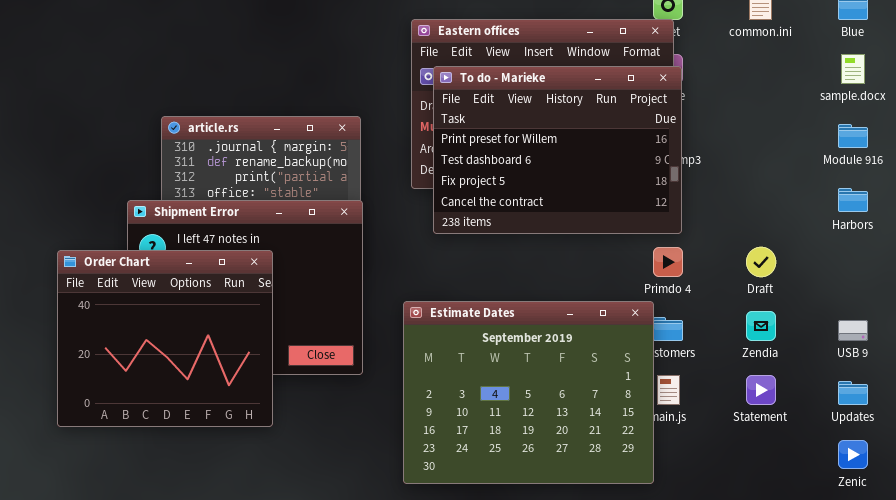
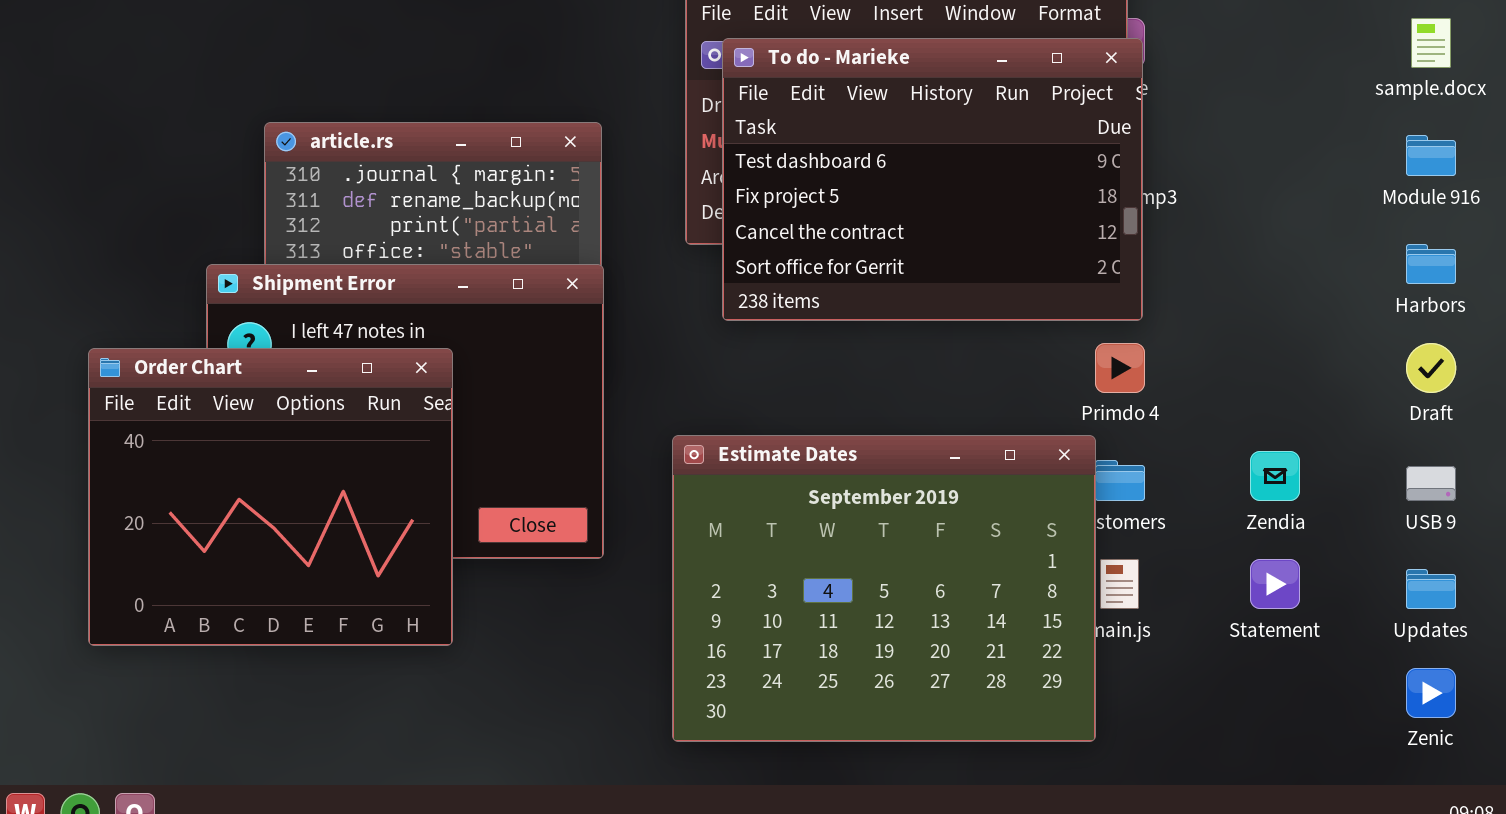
To do - Marieke: [433,66,682,234] -> [722,38,1143,321], scrolled down 1 row
Draft: [746,247,776,277] -> [1406,343,1456,393], moved

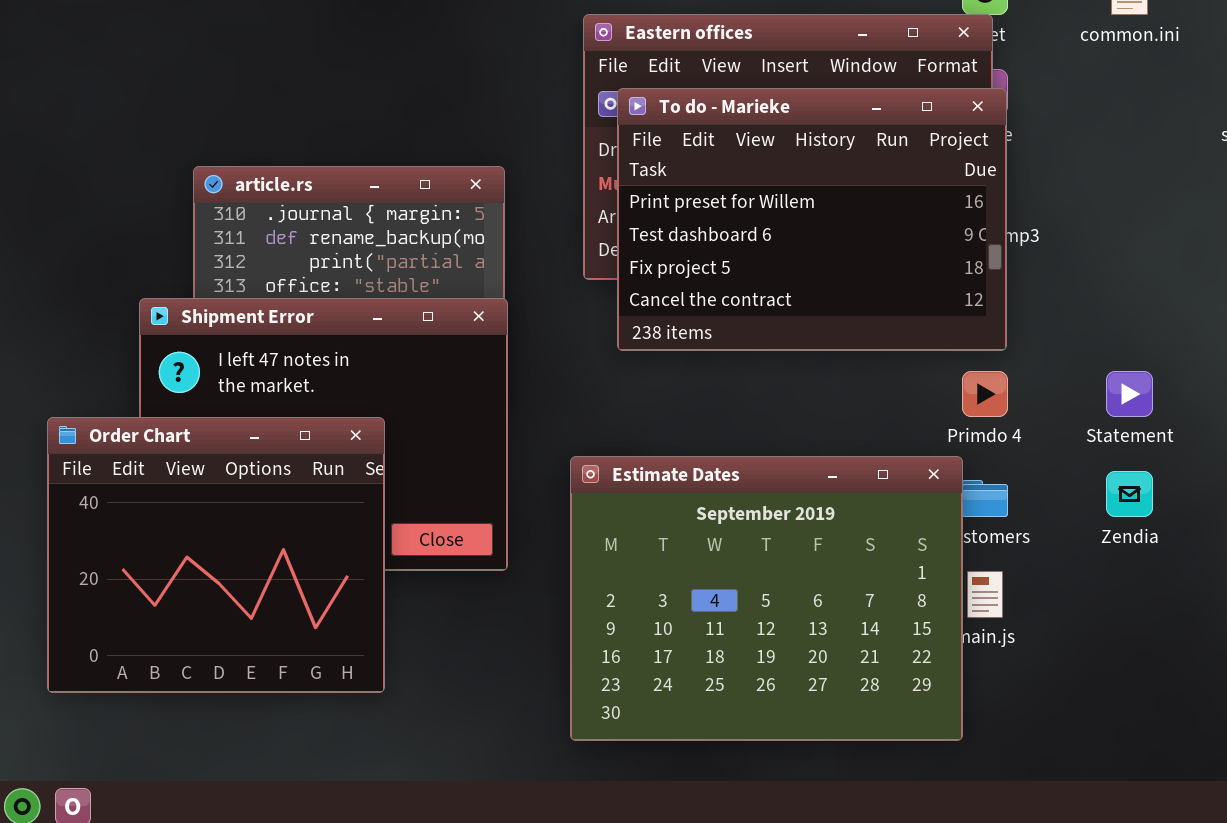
To do - Marieke: [722,38,1143,321] -> [617,88,1007,351], scrolled up 1 row
Order Chart: [88,348,453,646] -> [47,417,385,693], moved
Statement: [1250,559,1300,609] -> [1106,371,1153,417], moved

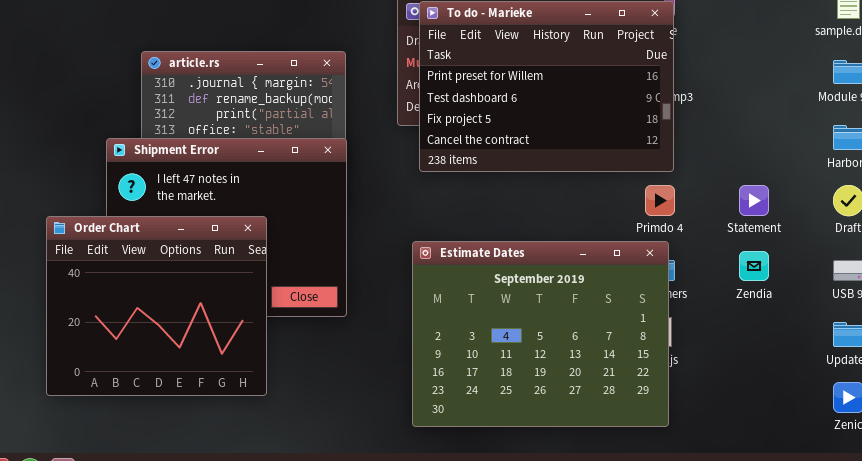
Estimate Dates: [570,456,963,741] -> [412,241,669,427], moved

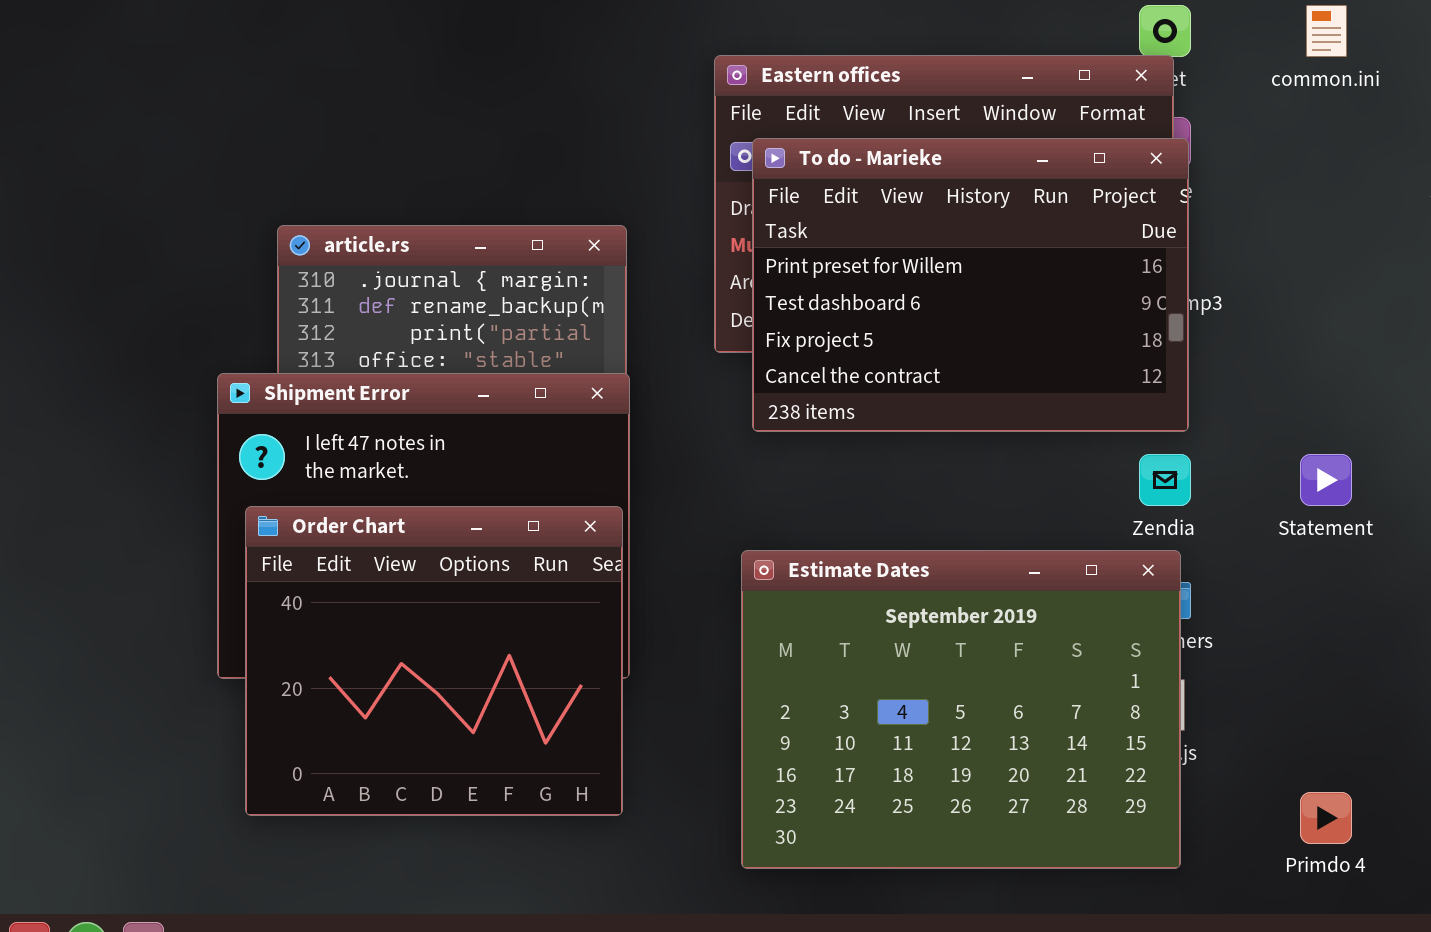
Primdo 4: [645,185,675,216] -> [1300,792,1352,844], moved
Order Chart: [46,216,267,396] -> [245,506,623,816], moved
Zendia: [739,251,769,281] -> [1139,454,1191,506], moved

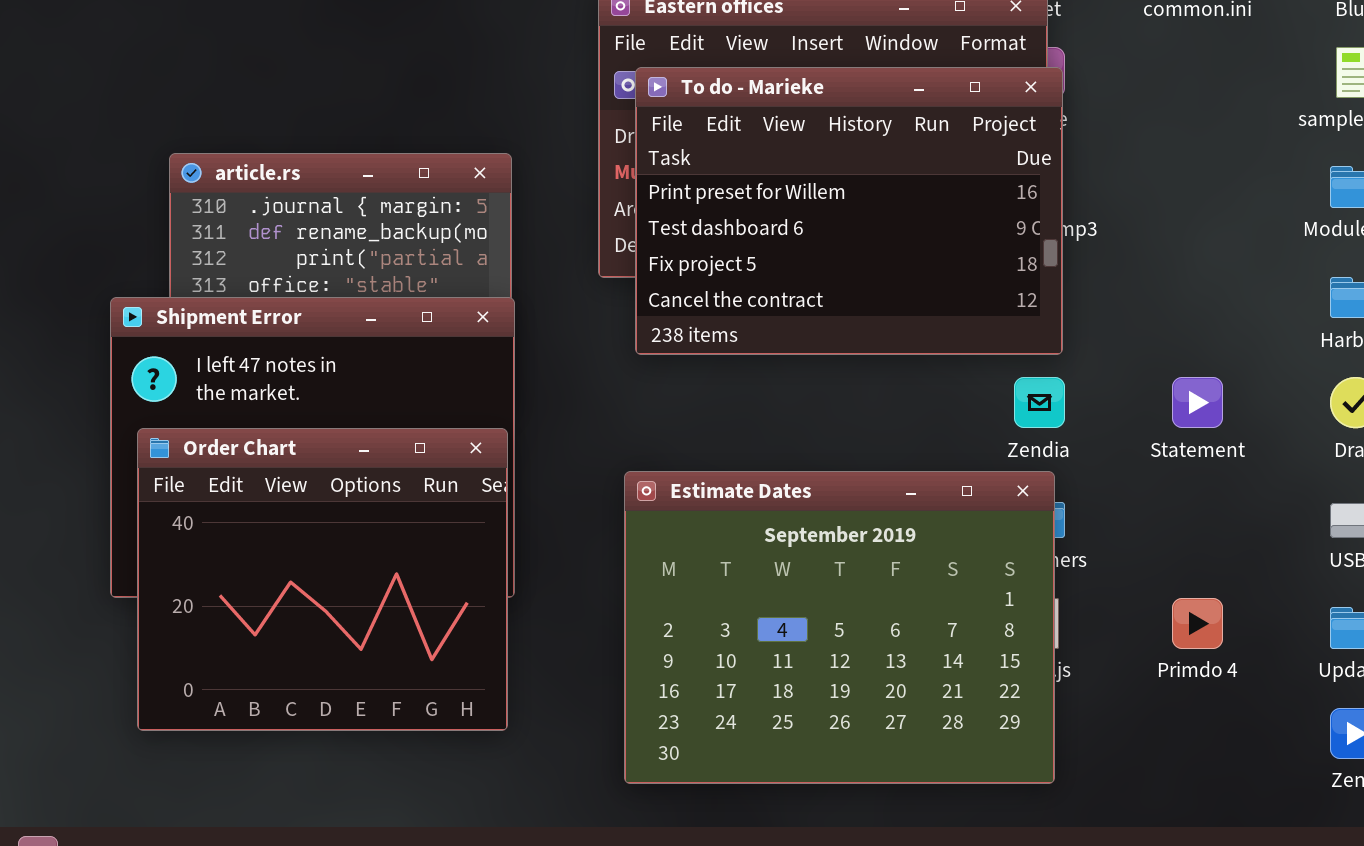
Primdo 4: [1300,792,1352,844] -> [1172,598,1223,649], moved

